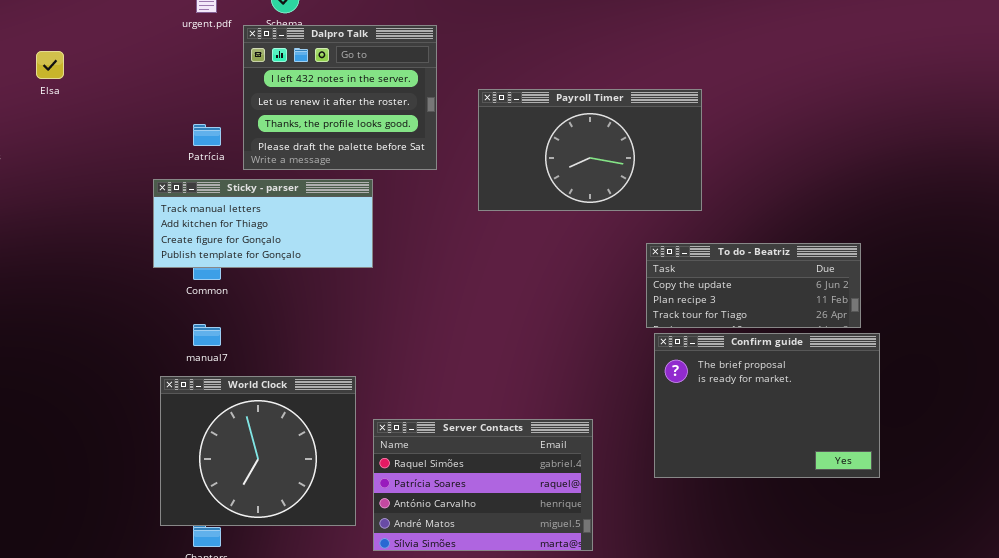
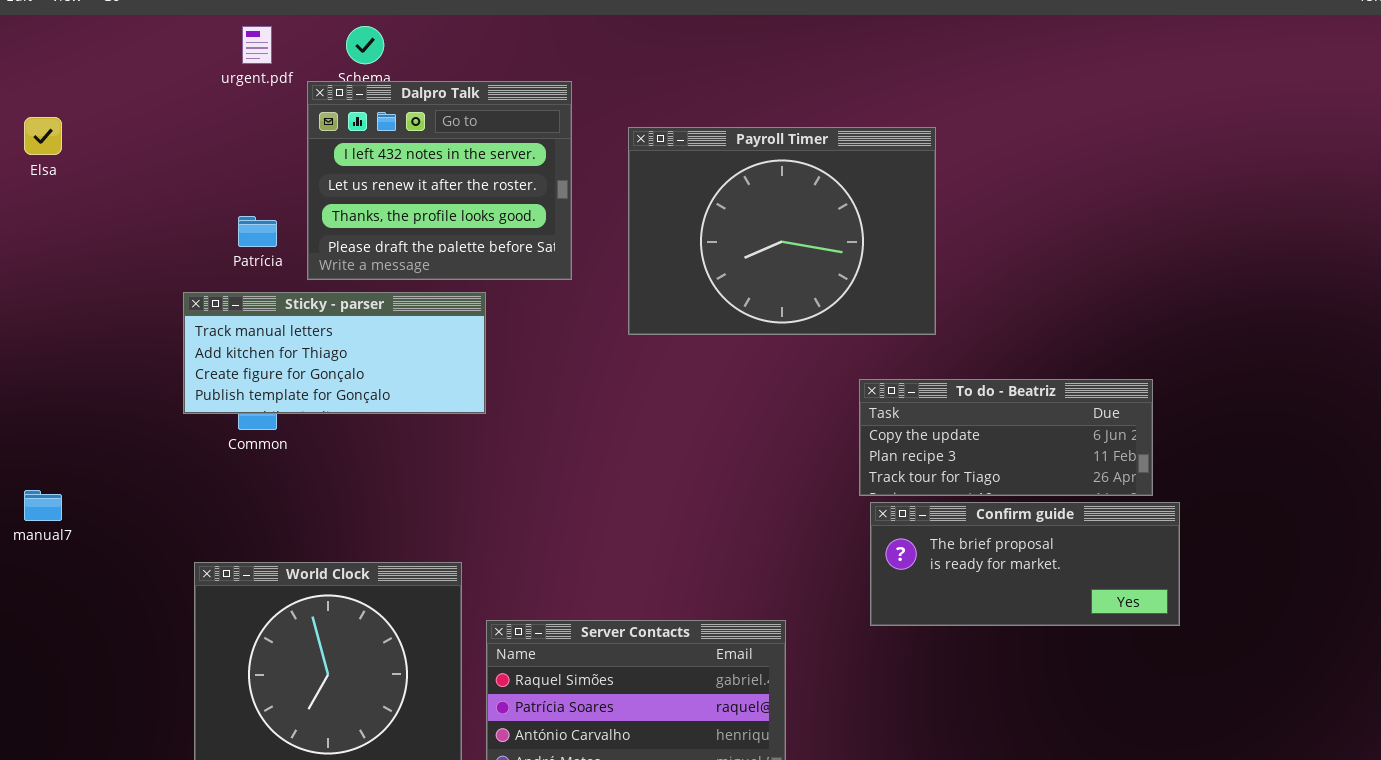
Payroll Timer: [478,89,702,211] -> [628,127,936,335], resized
manual7: [193,324,221,346] -> [24,490,62,521], moved
Confirm guide: [654,333,880,478] -> [870,502,1180,626], resized

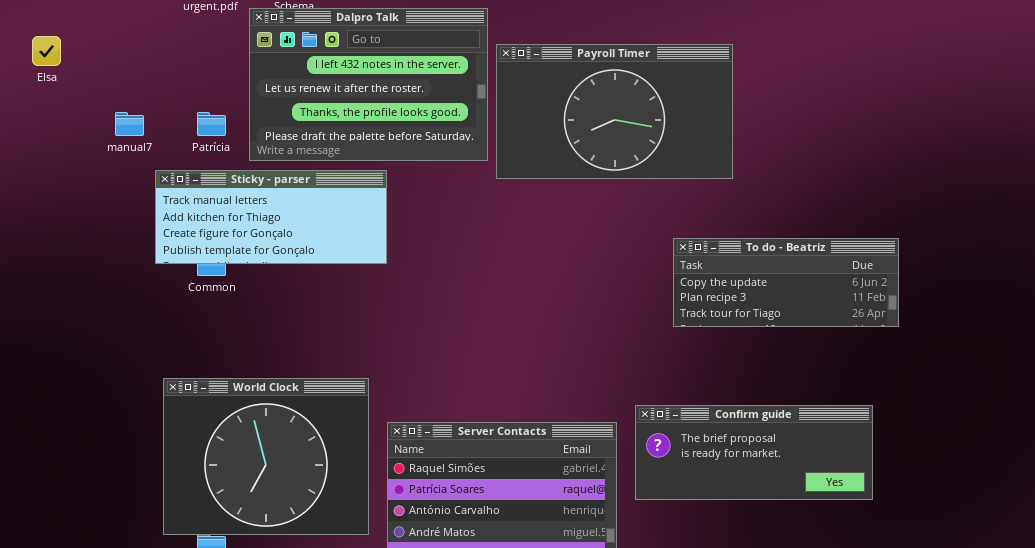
Dalpro Talk: [307,81,572,280] -> [249,8,488,161], resized
Payroll Timer: [628,127,936,335] -> [496,44,733,179], resized
manual7: [24,490,62,521] -> [115,112,144,136], moved
Confirm guide: [870,502,1180,626] -> [635,405,873,500], moved

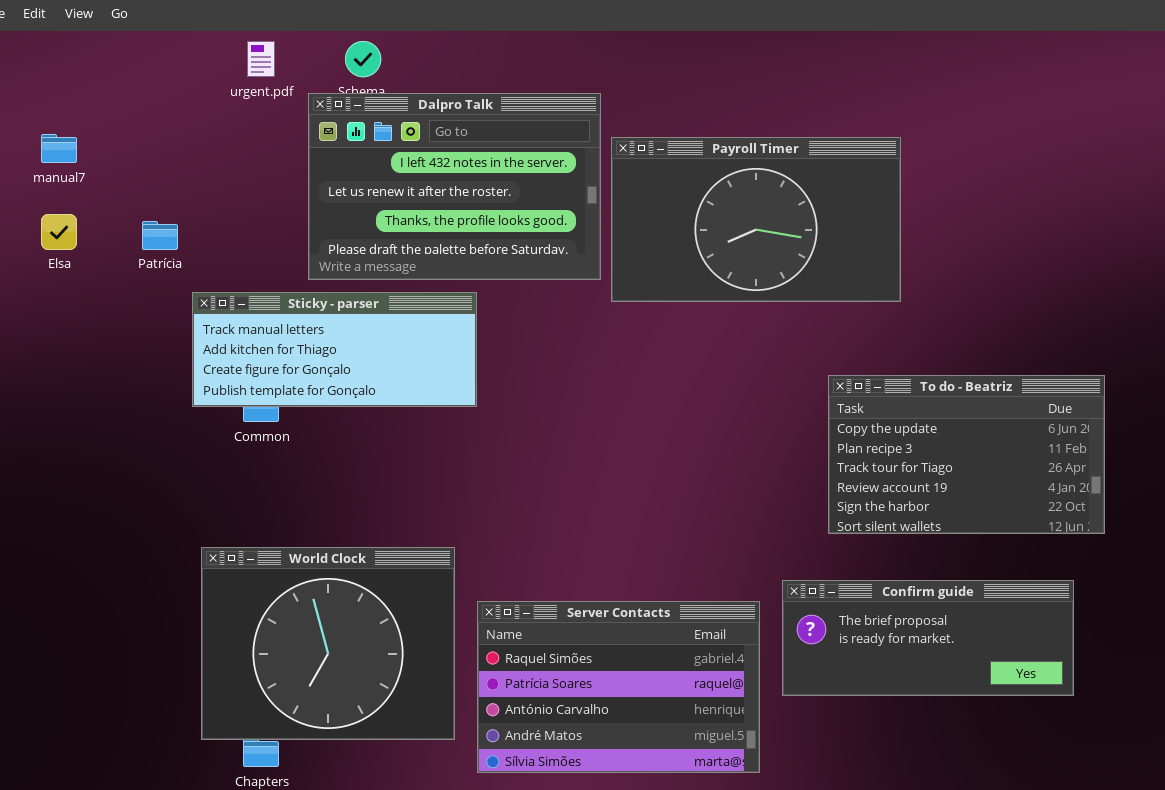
Elsa: [32,36,61,66] -> [41,214,77,250], moved
manual7: [115,112,144,136] -> [41,134,77,163], moved
Patrícia: [197,112,226,136] -> [142,221,178,250], moved
To do - Beatriz: [673,238,899,327] -> [828,375,1105,534], resized

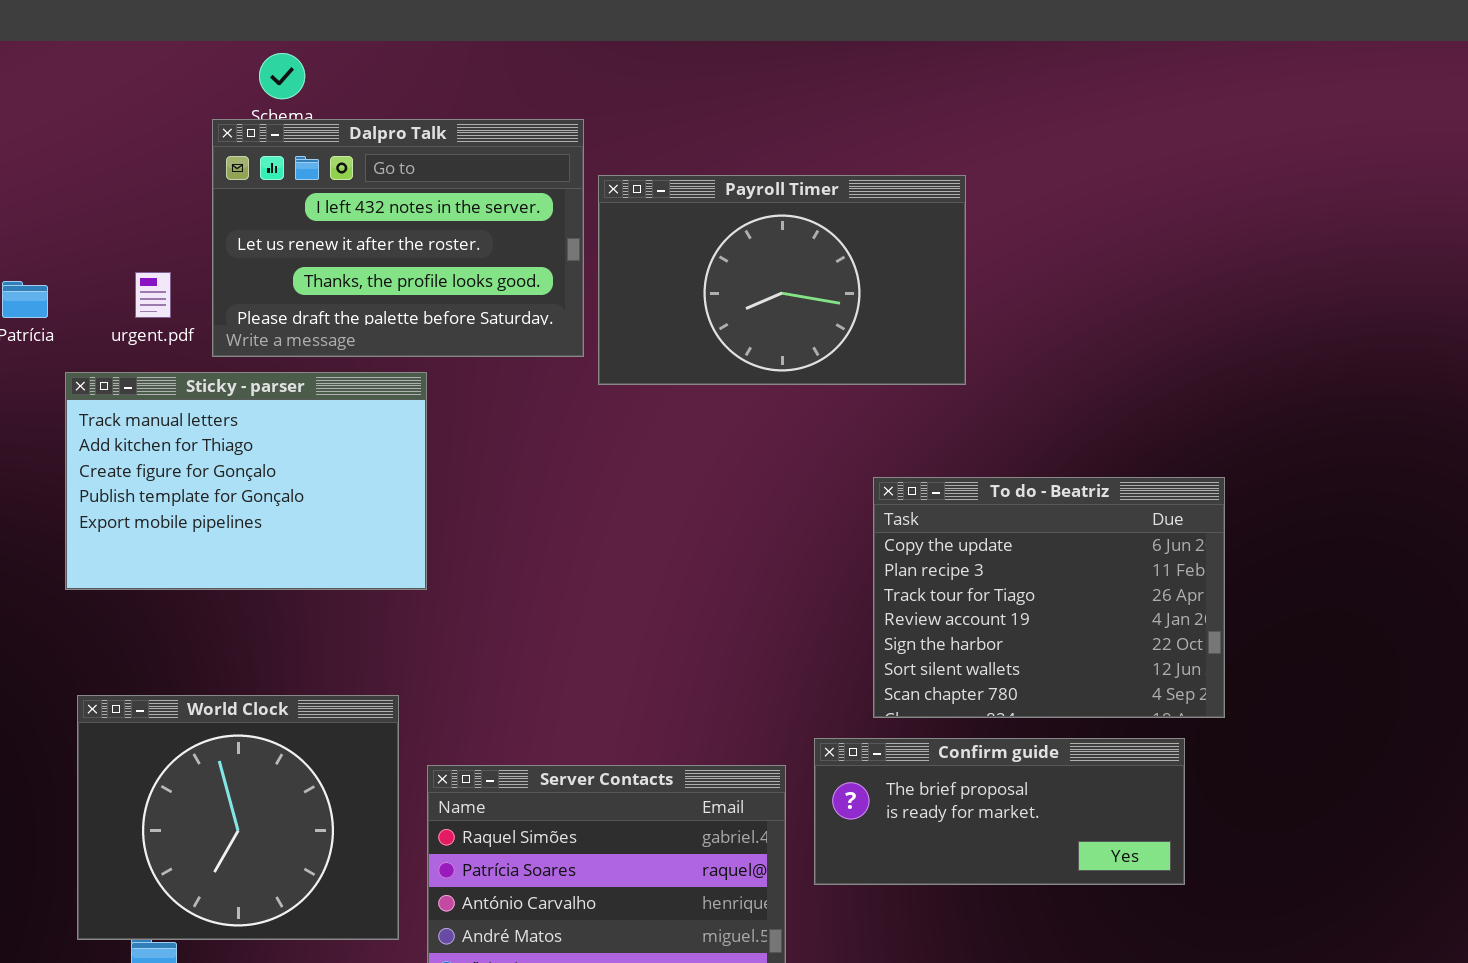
urgent.pdf: [247,41,275,77] -> [135,272,171,318], moved
Sticky - parser: [192,292,477,407] -> [65,372,427,590], resized
To do - Beatriz: [828,375,1105,534] -> [873,477,1225,718], resized

